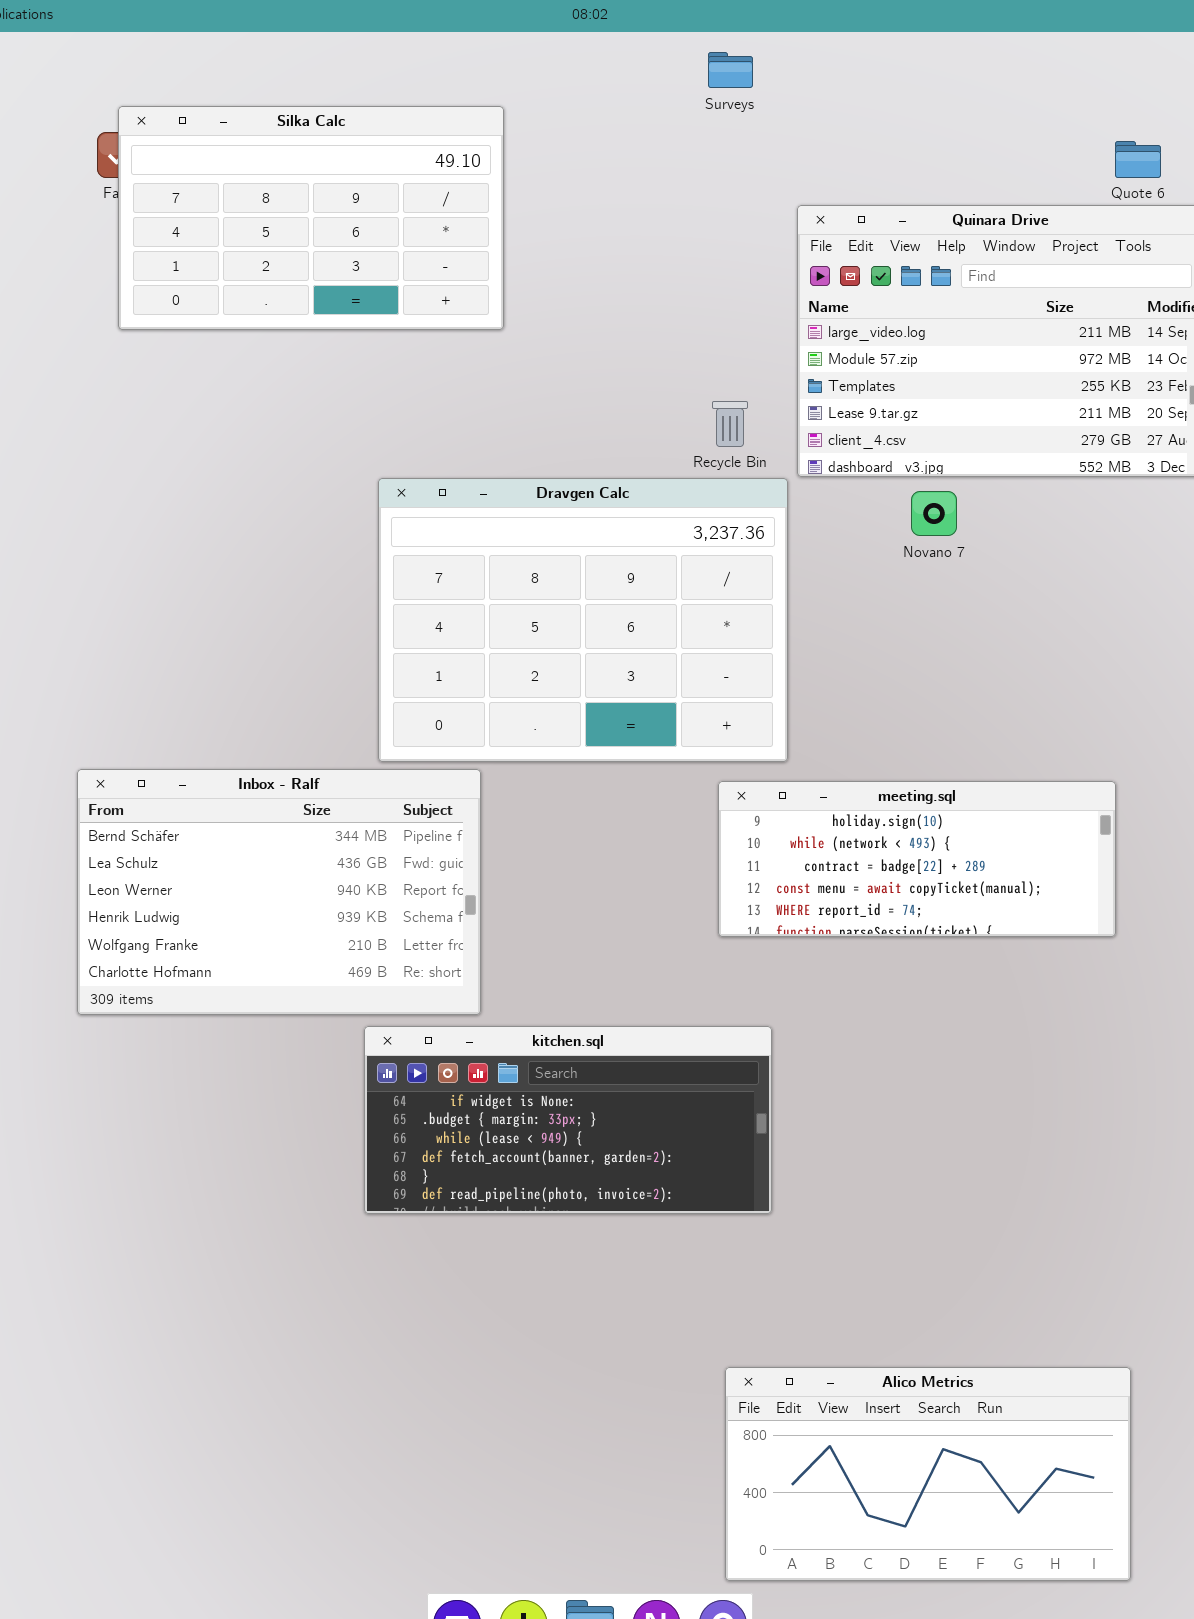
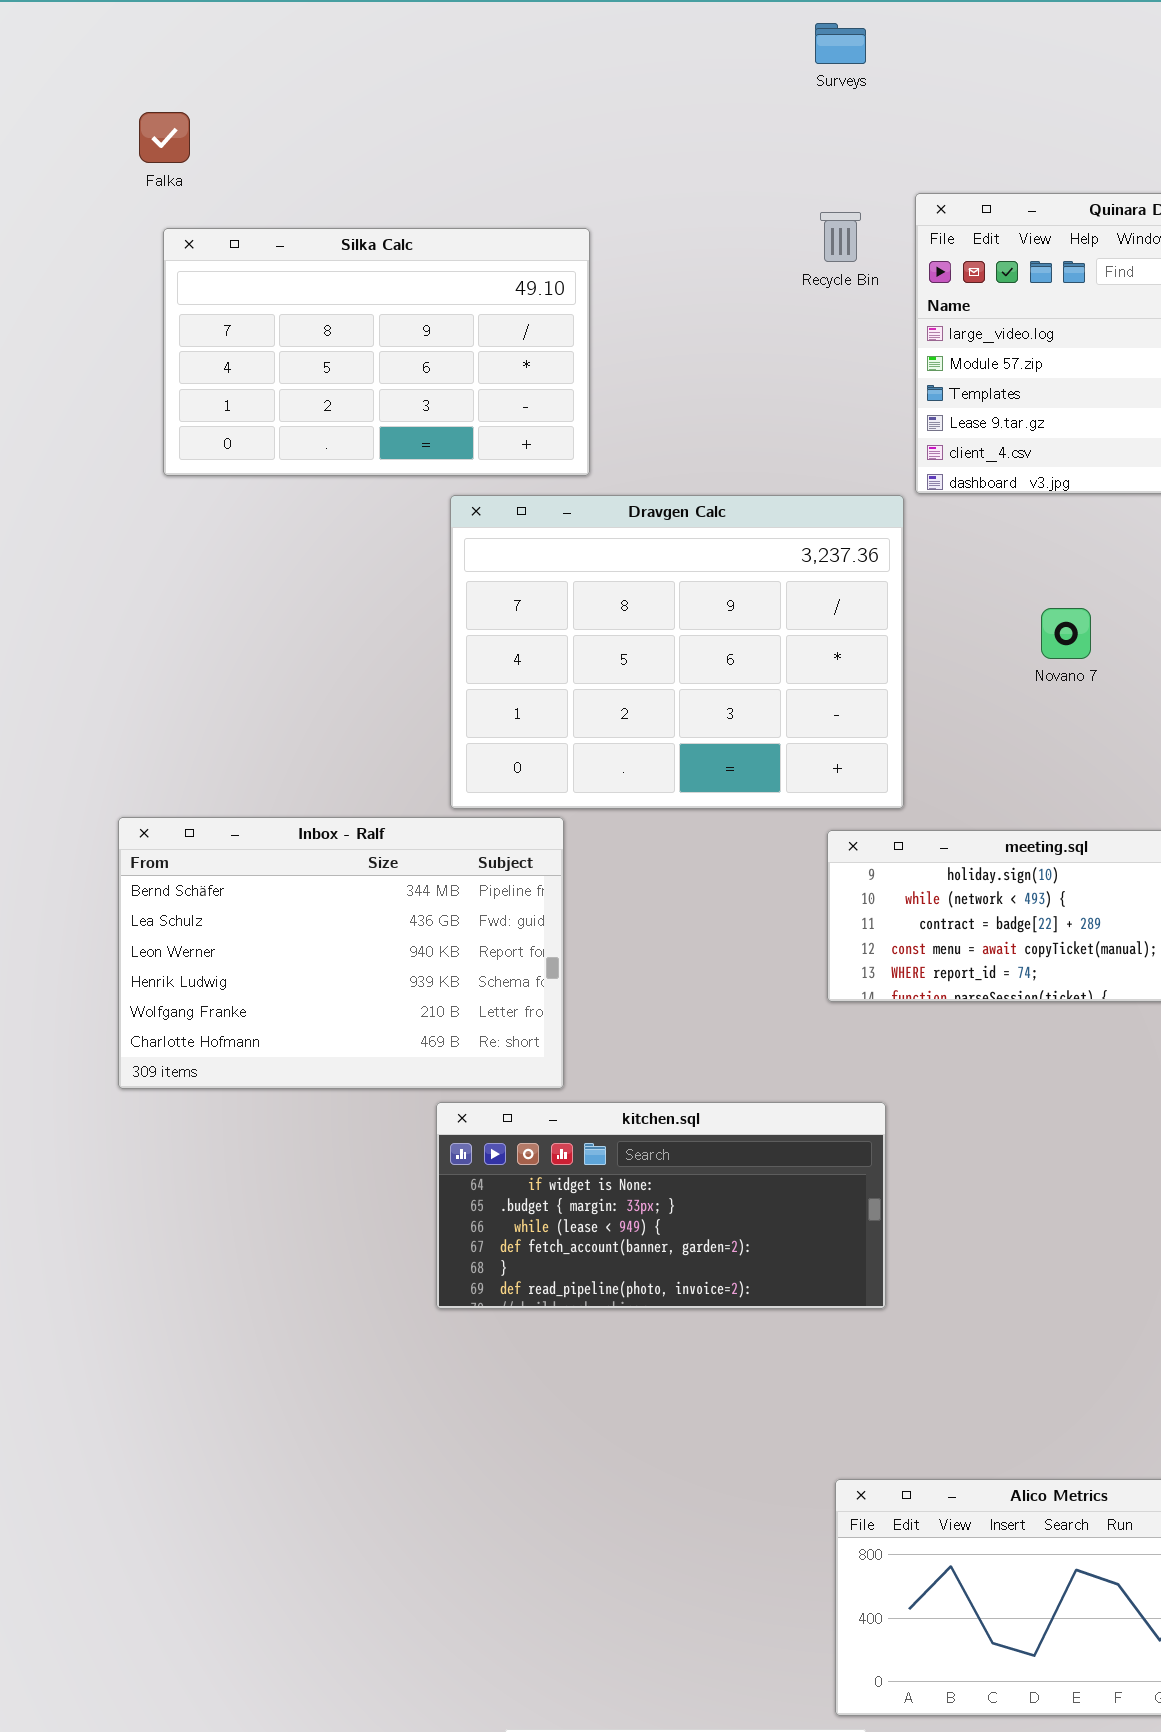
Silka Calc: [118,106,504,330] -> [163,228,590,476], moved
Recycle Bin: [712,401,748,447] -> [820,212,861,262], moved
Novano 7: [911,491,957,536] -> [1041,608,1091,659], moved

